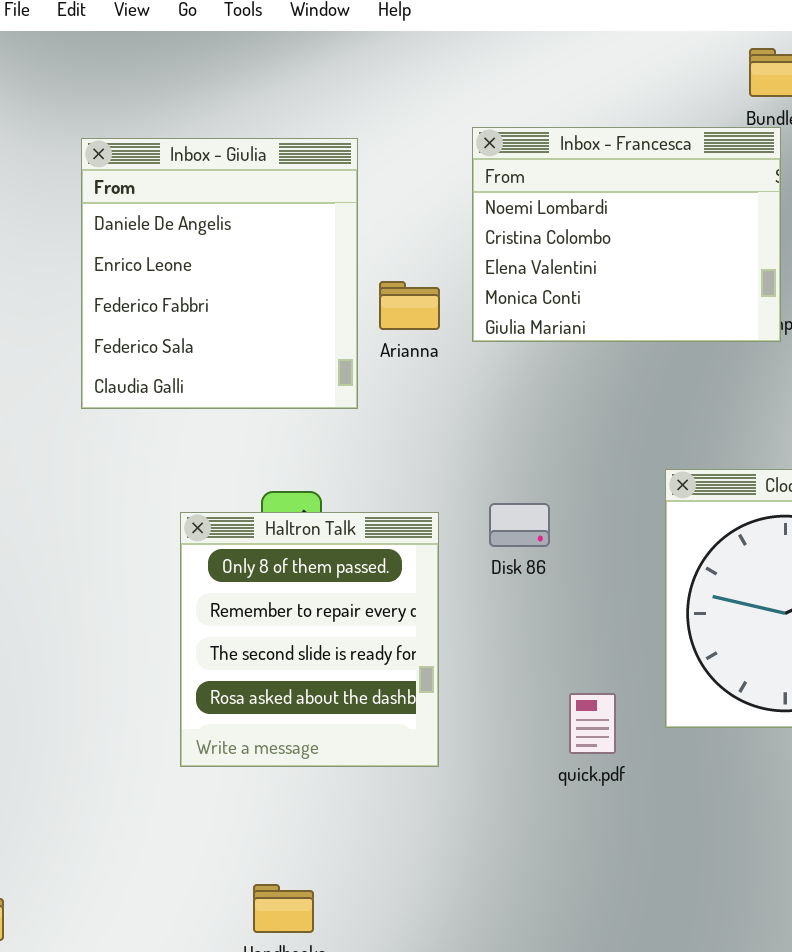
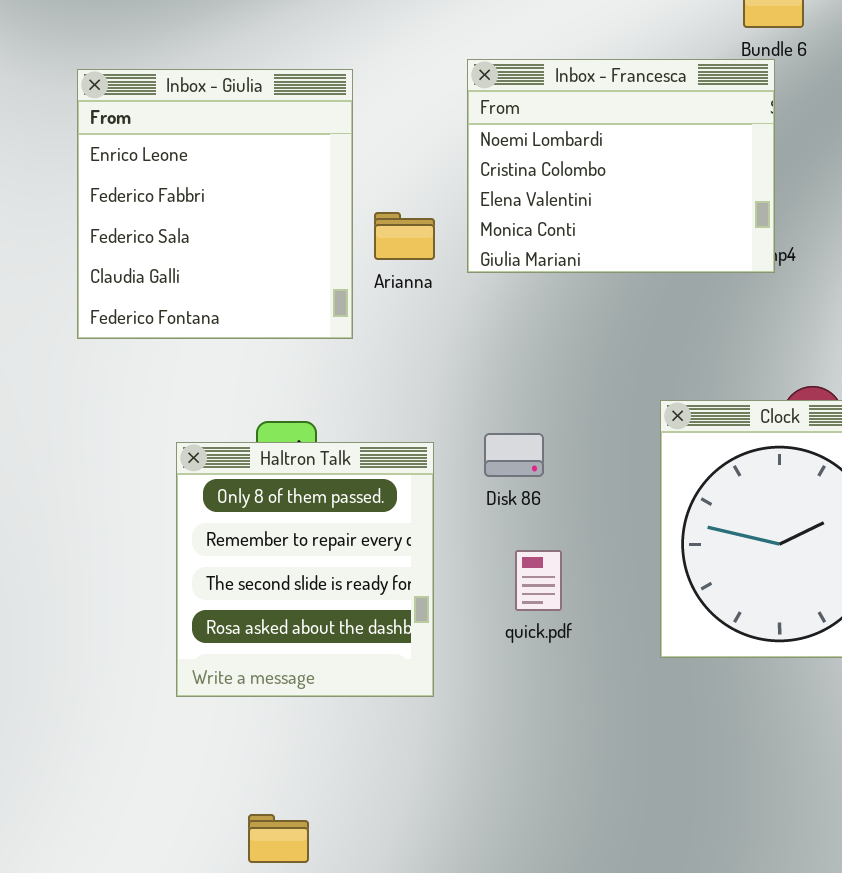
Inbox - Giulia: [81,138,358,409] -> [77,69,353,339], scrolled down 1 row
quick.pdf: [569,693,616,754] -> [515,550,562,611], moved

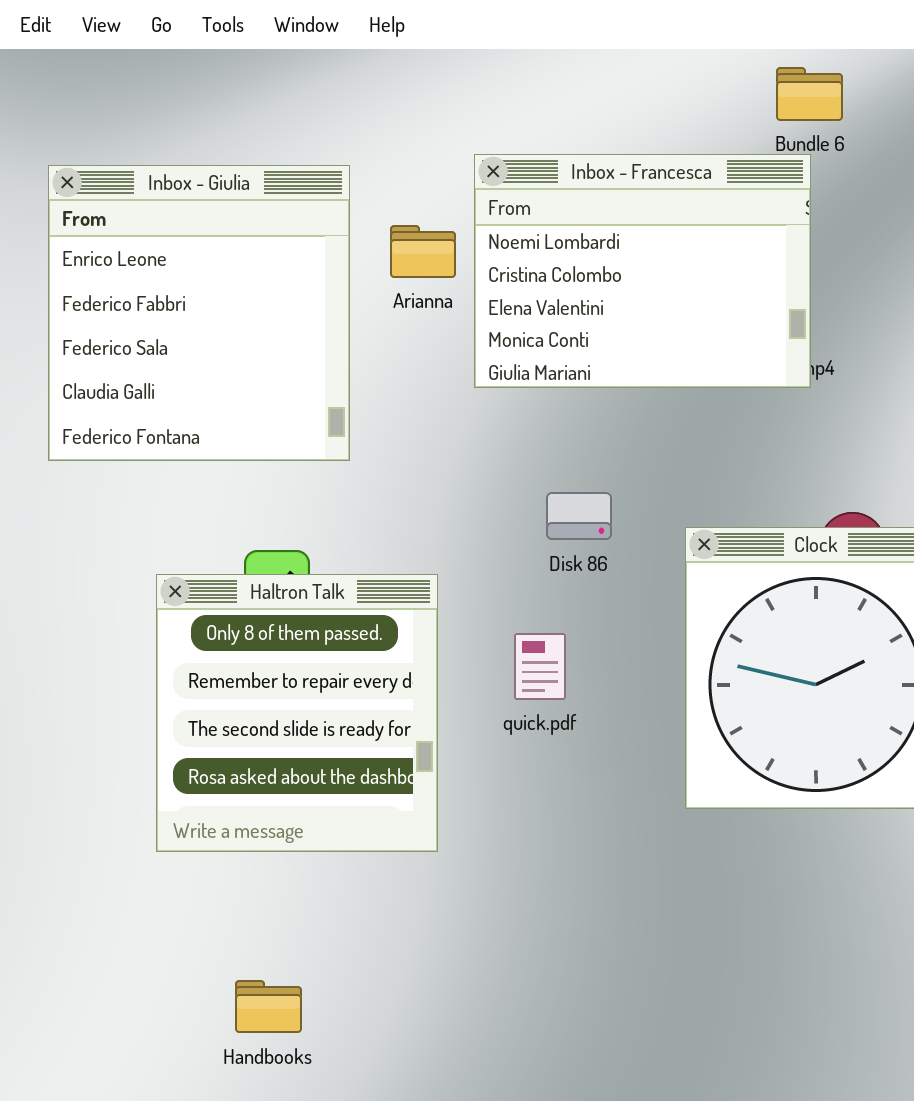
Arianna: [374,212,435,260] -> [390,225,456,278], moved
Disk 86: [484,433,544,477] -> [546,492,612,540], moved
quick.pdf: [515,550,562,611] -> [514,633,566,700], moved

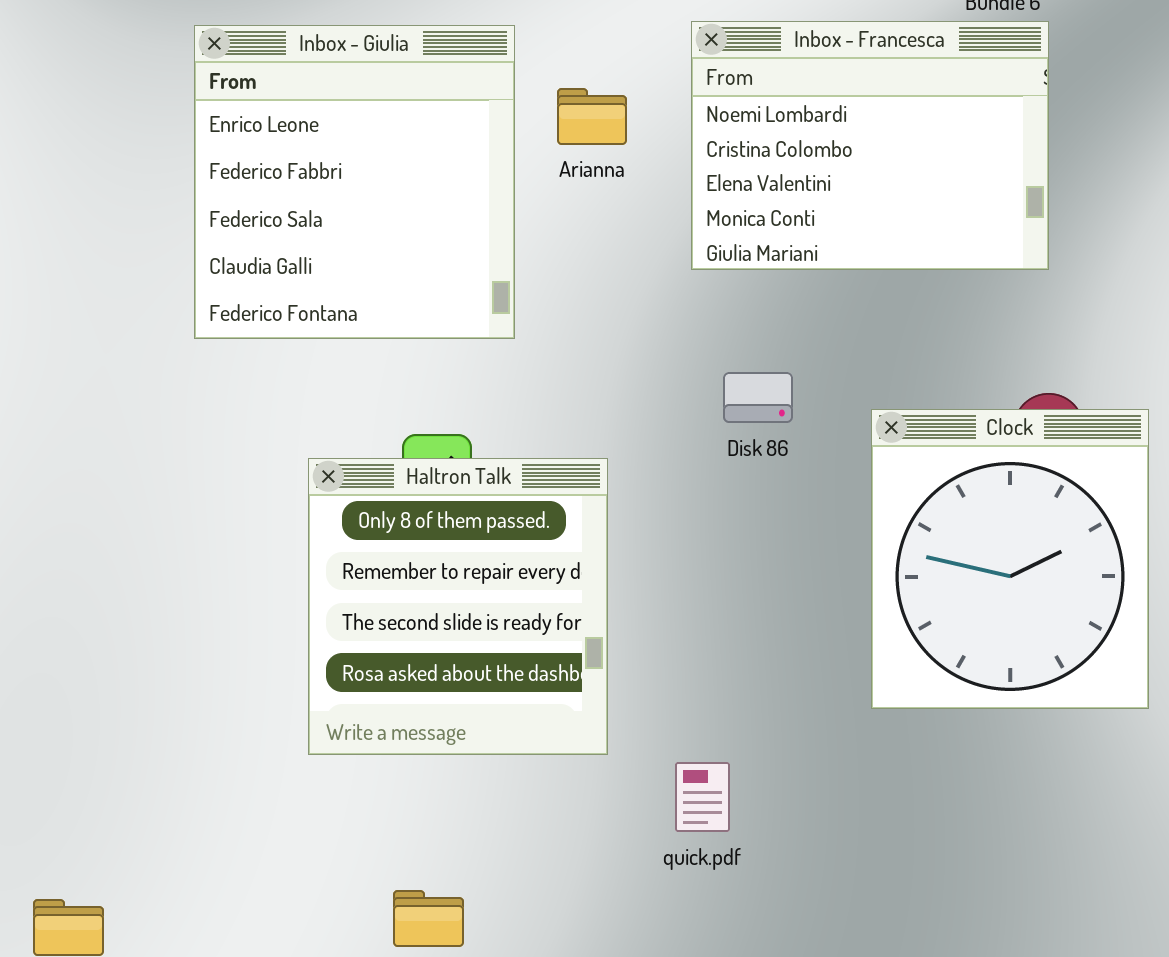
Inbox - Francesca: [474,154,811,388] -> [691,21,1049,270], moved
quick.pdf: [514,633,566,700] -> [675,762,730,832], moved

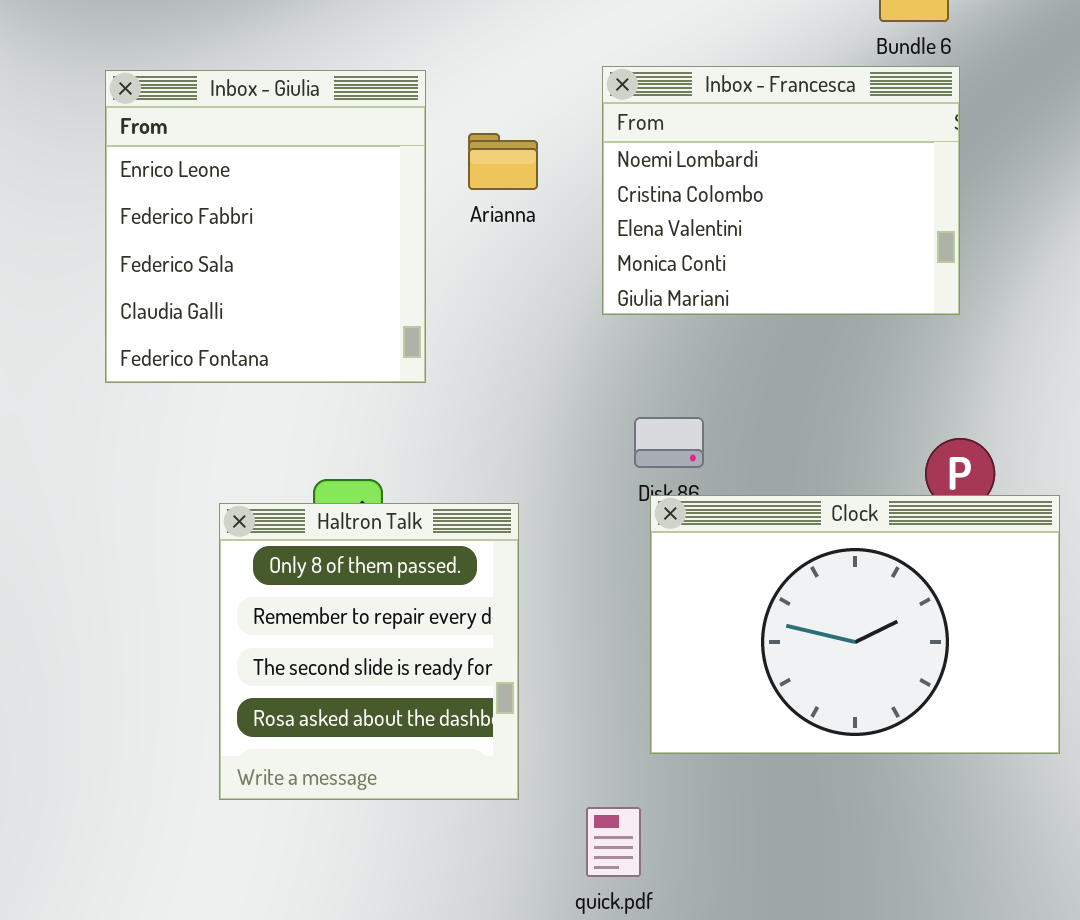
Clock: [871,409,1149,709] -> [650,495,1060,754], resized

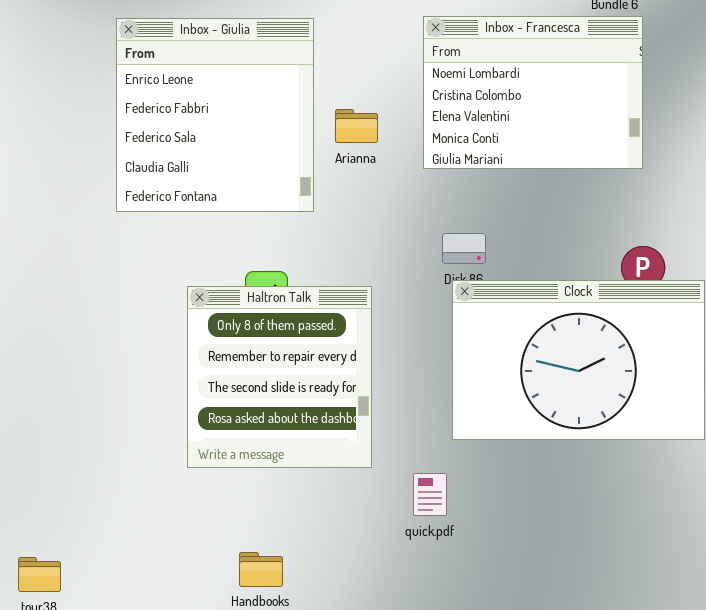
Arianna: [468,133,538,190] -> [335,109,378,143], moved

